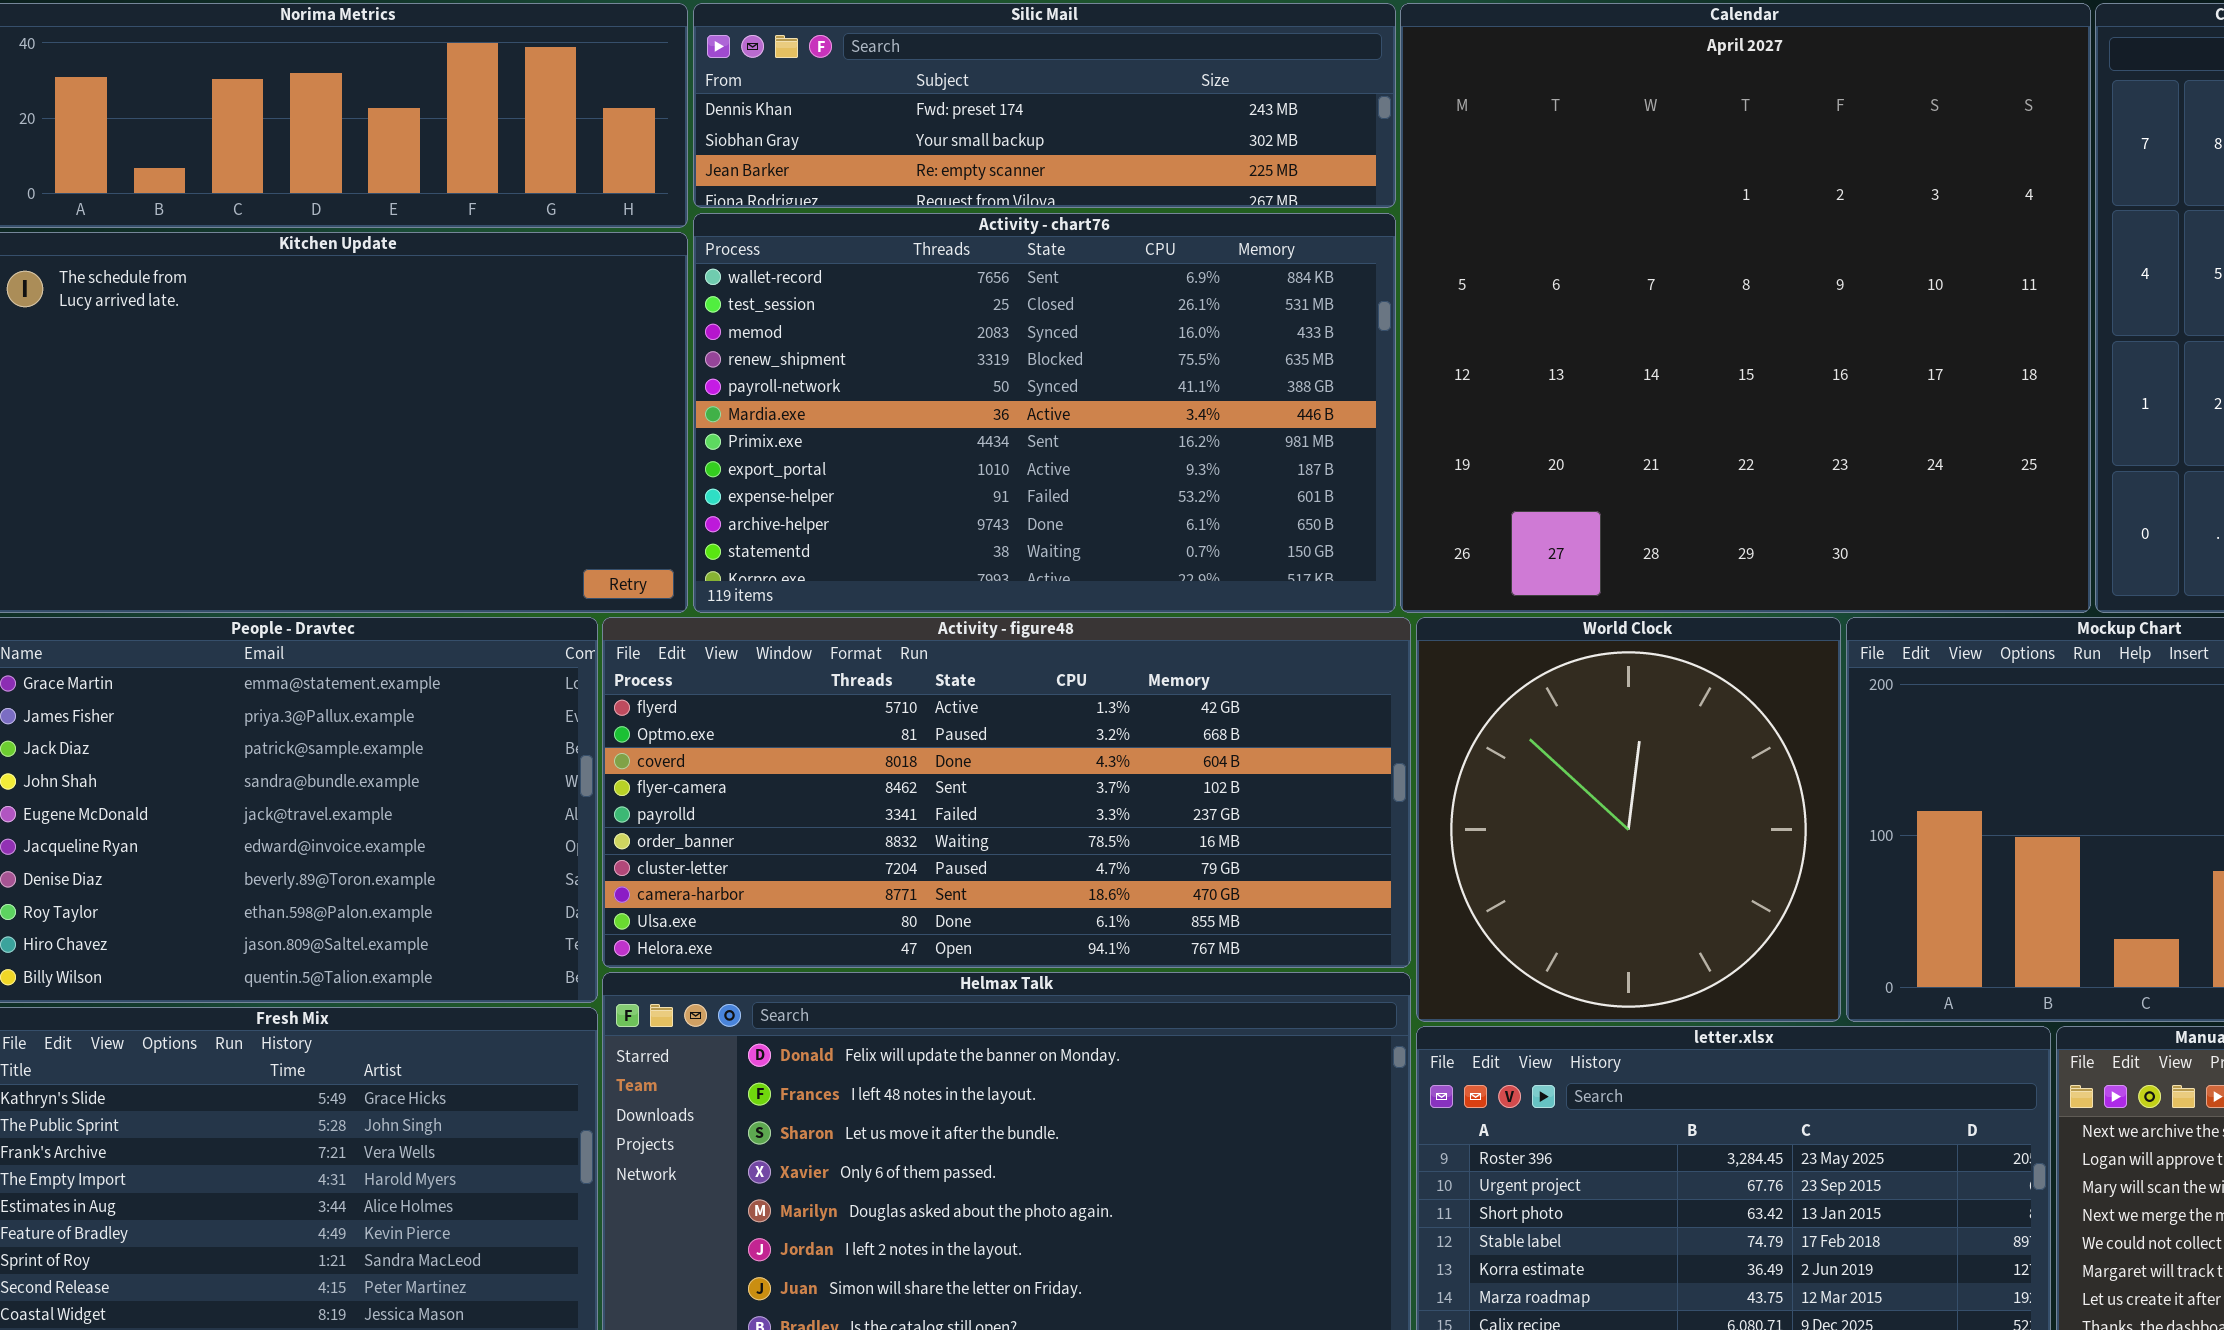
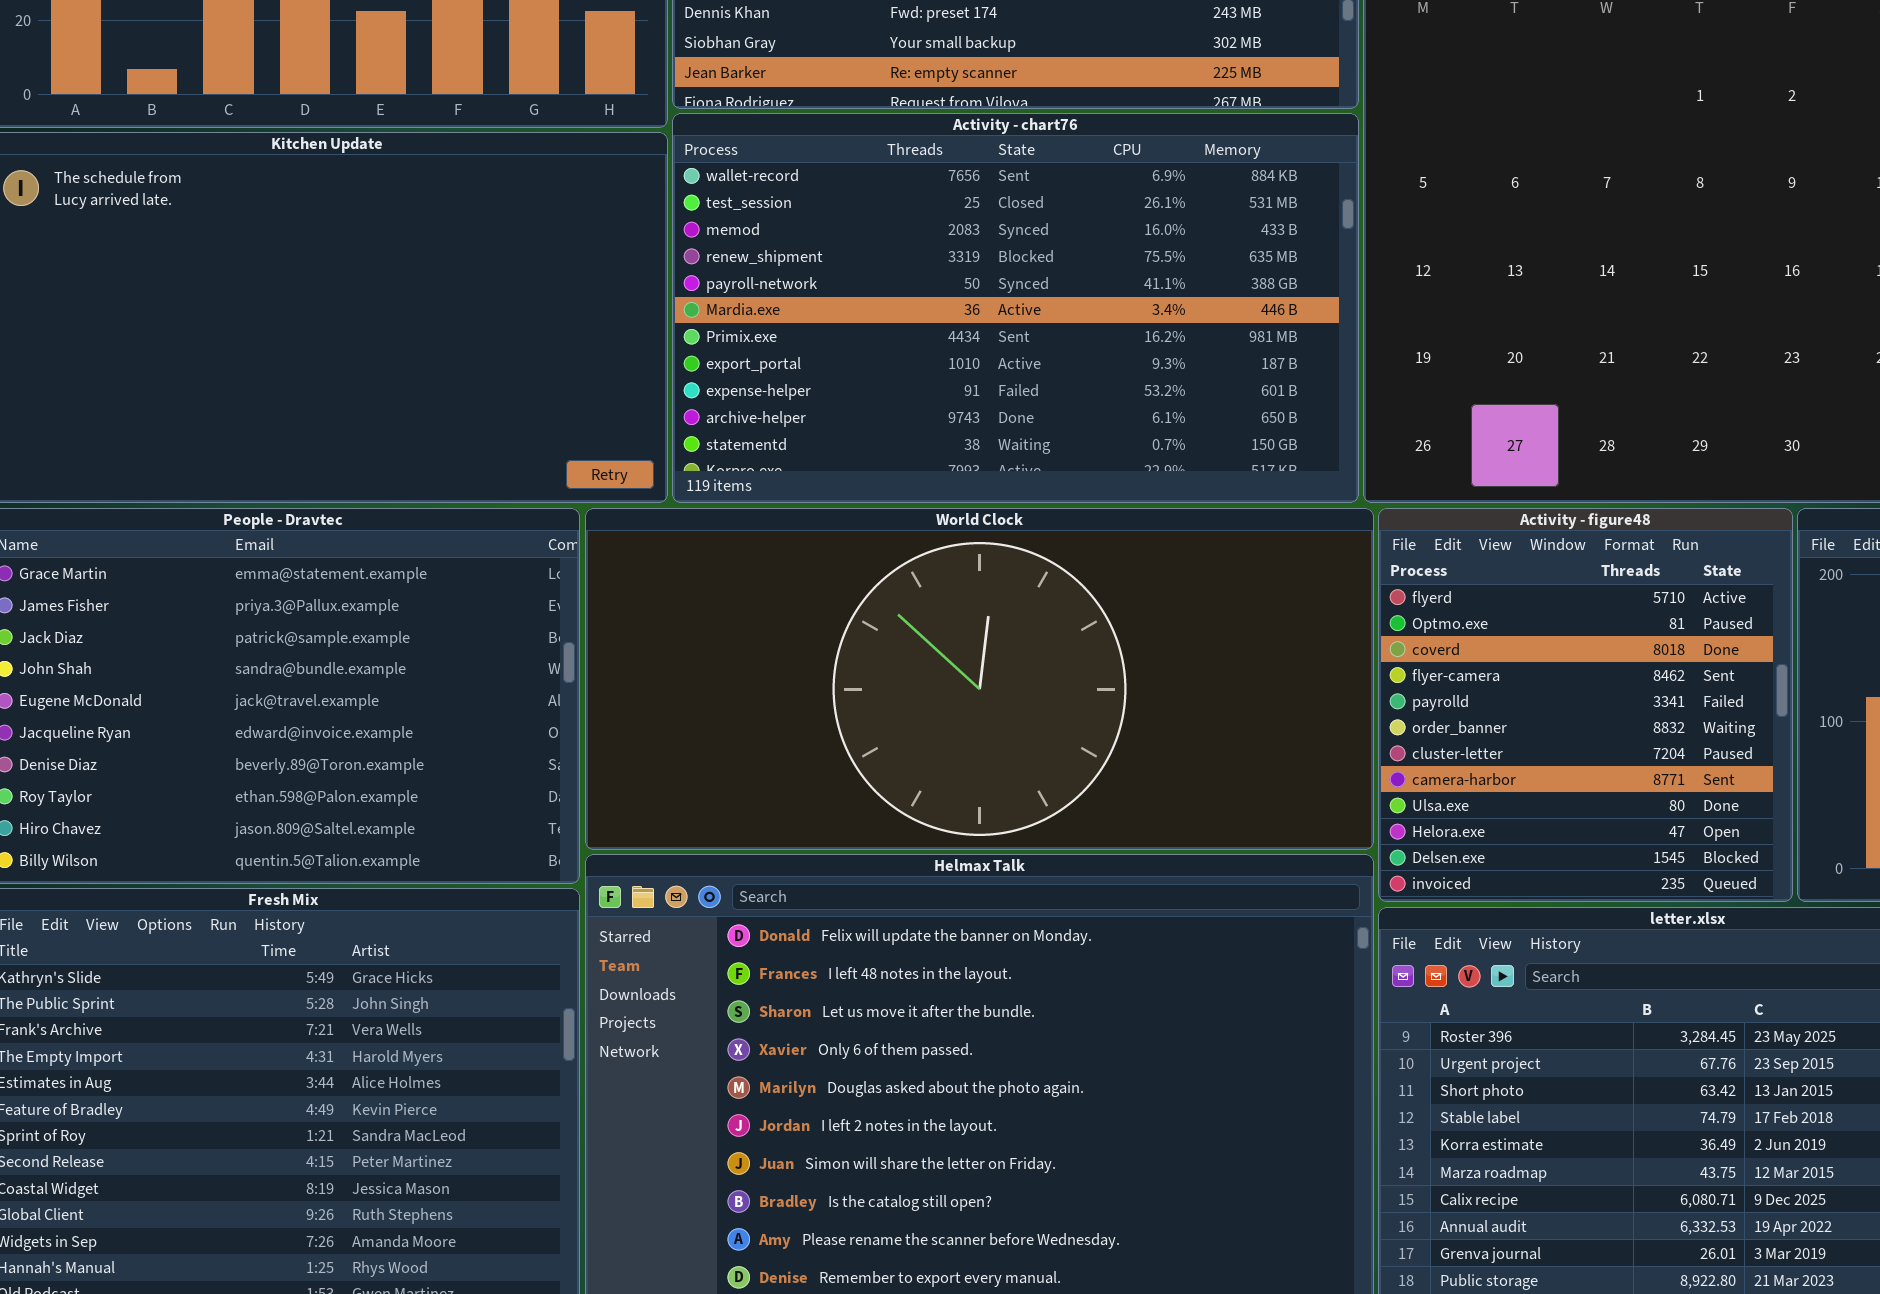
Activity - figure48: [602,617,1411,968] -> [1378,508,1793,902], moved, resized
World Clock: [1416,617,1841,1022] -> [585,508,1374,850], moved, resized

